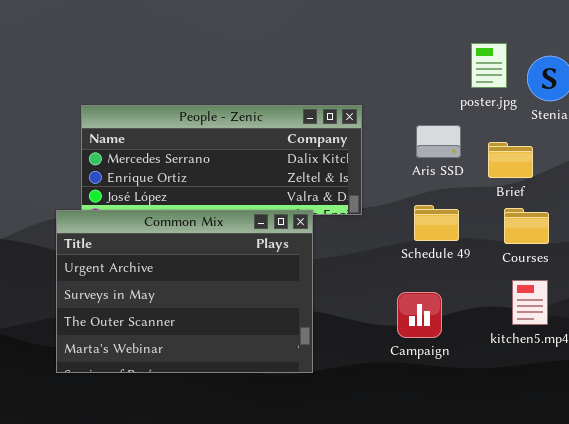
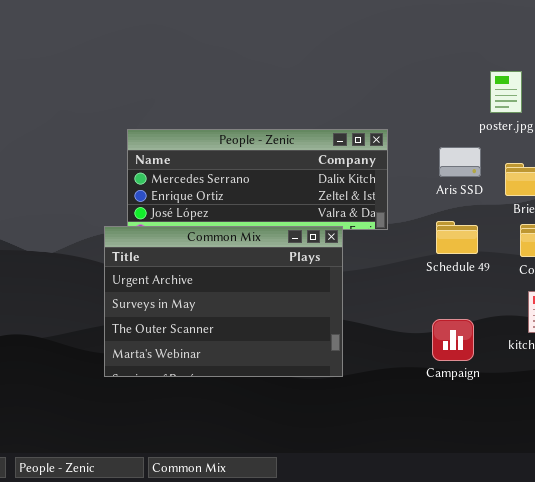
Campaign: [397,292,442,338] -> [432,319,474,361], moved

